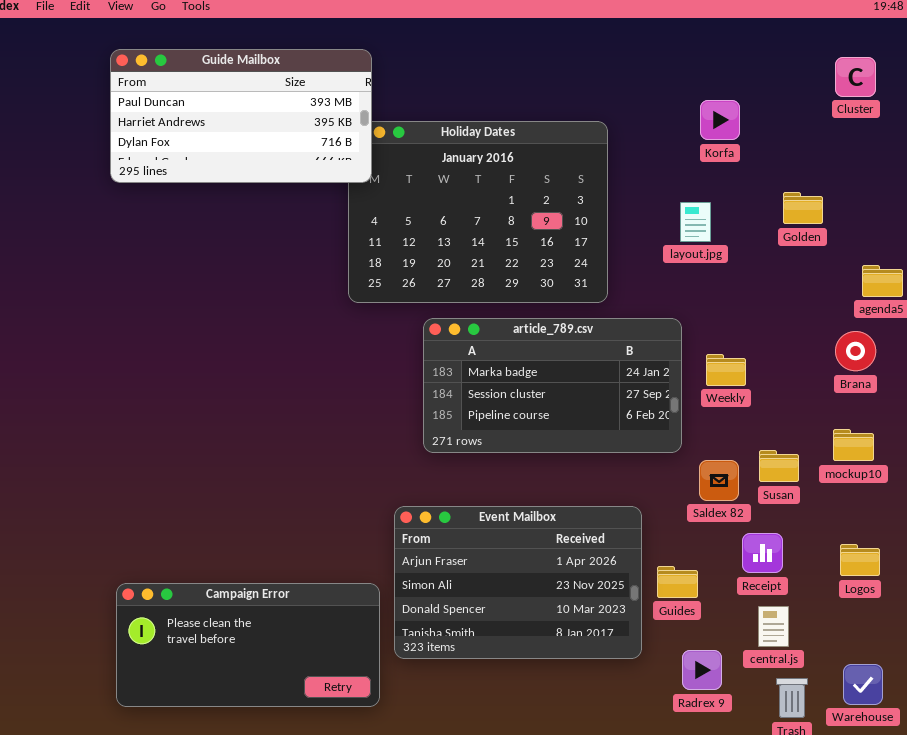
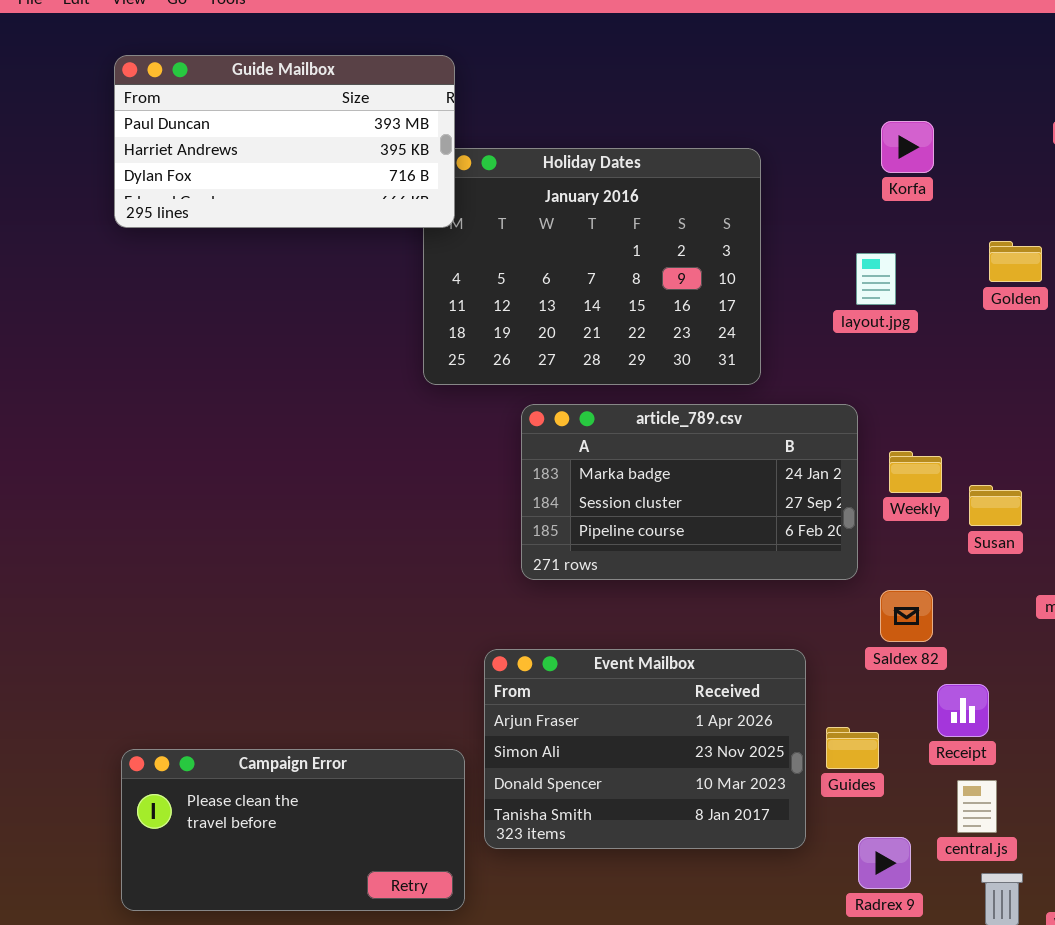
Susan: [759,450,799,482] -> [969,485,1022,526], moved

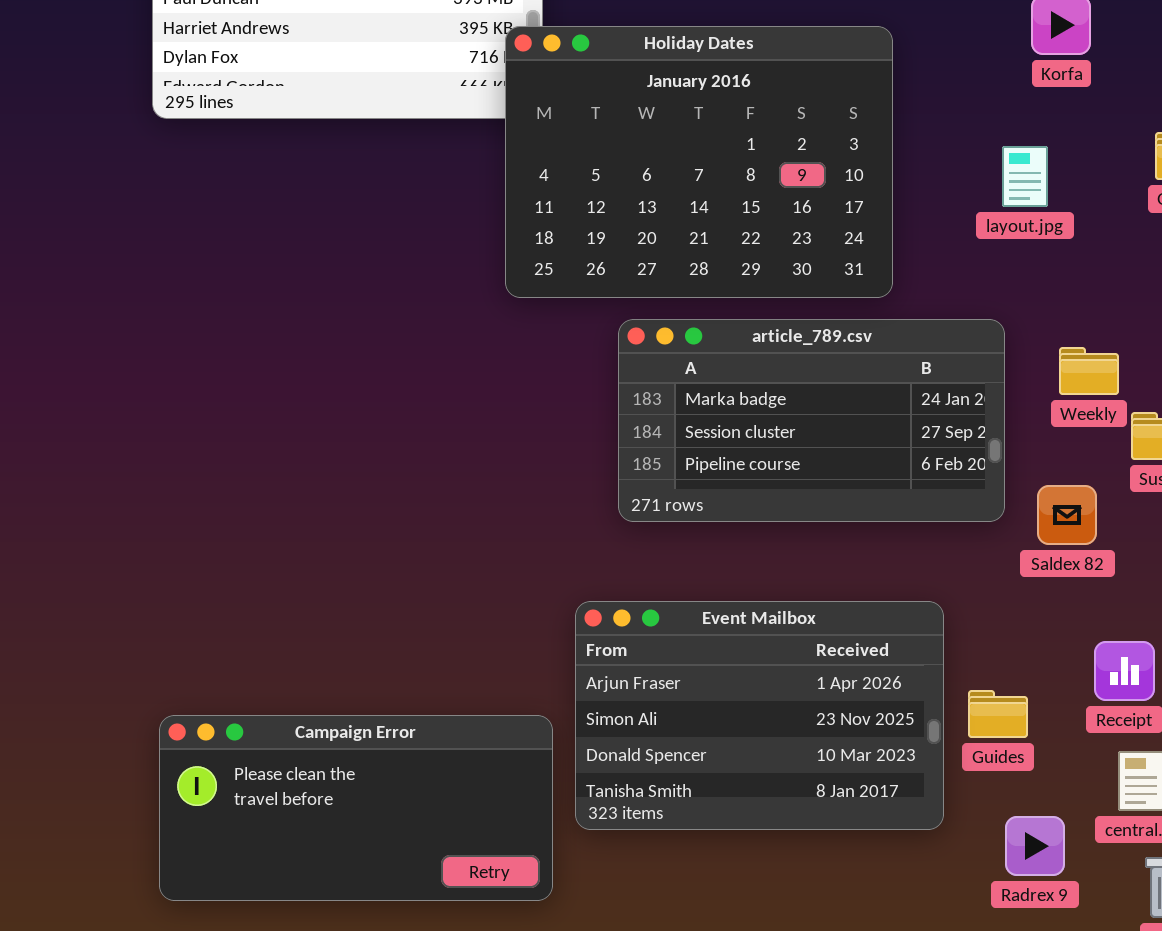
Holiday Dates: [423,148,761,385] -> [505,26,893,298], raised
Weekly: [889,451,942,493] -> [1059,347,1119,395], moved
Saldex 82: [880,590,933,642] -> [1037,485,1097,545], moved

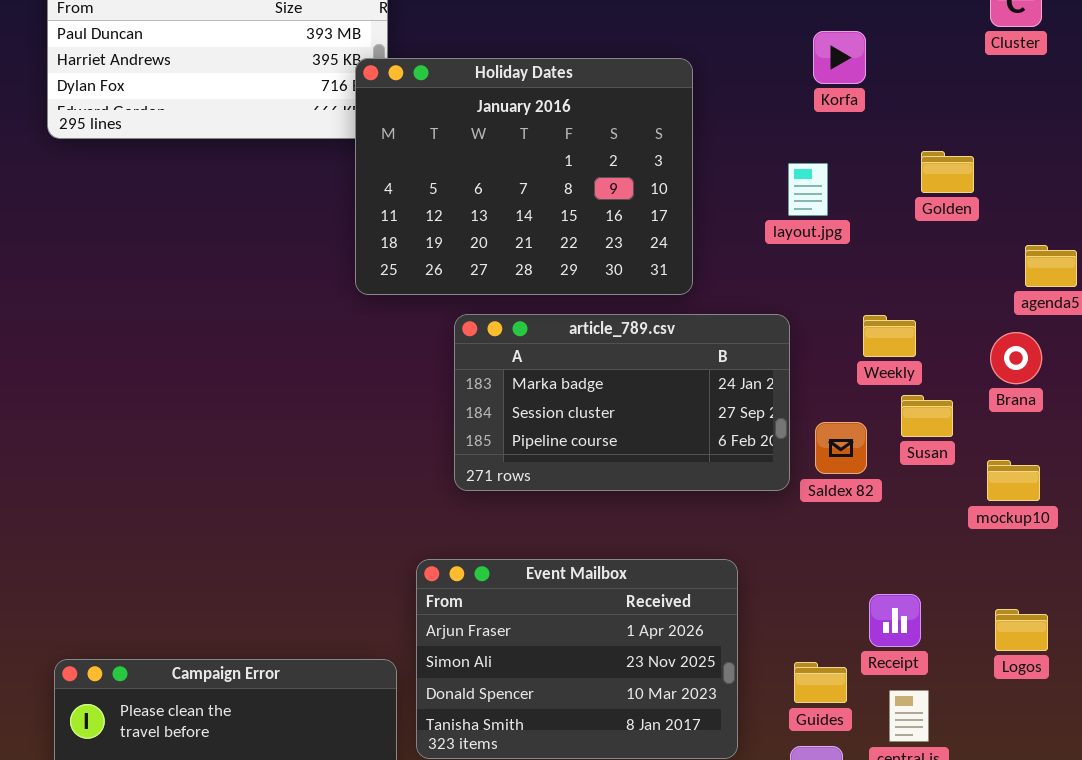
Weekly: [1059,347,1119,395] -> [863,315,916,357], moved
Saldex 82: [1037,485,1097,545] -> [815,422,867,474], moved
Guides: [968,690,1028,738] -> [794,662,847,703], moved

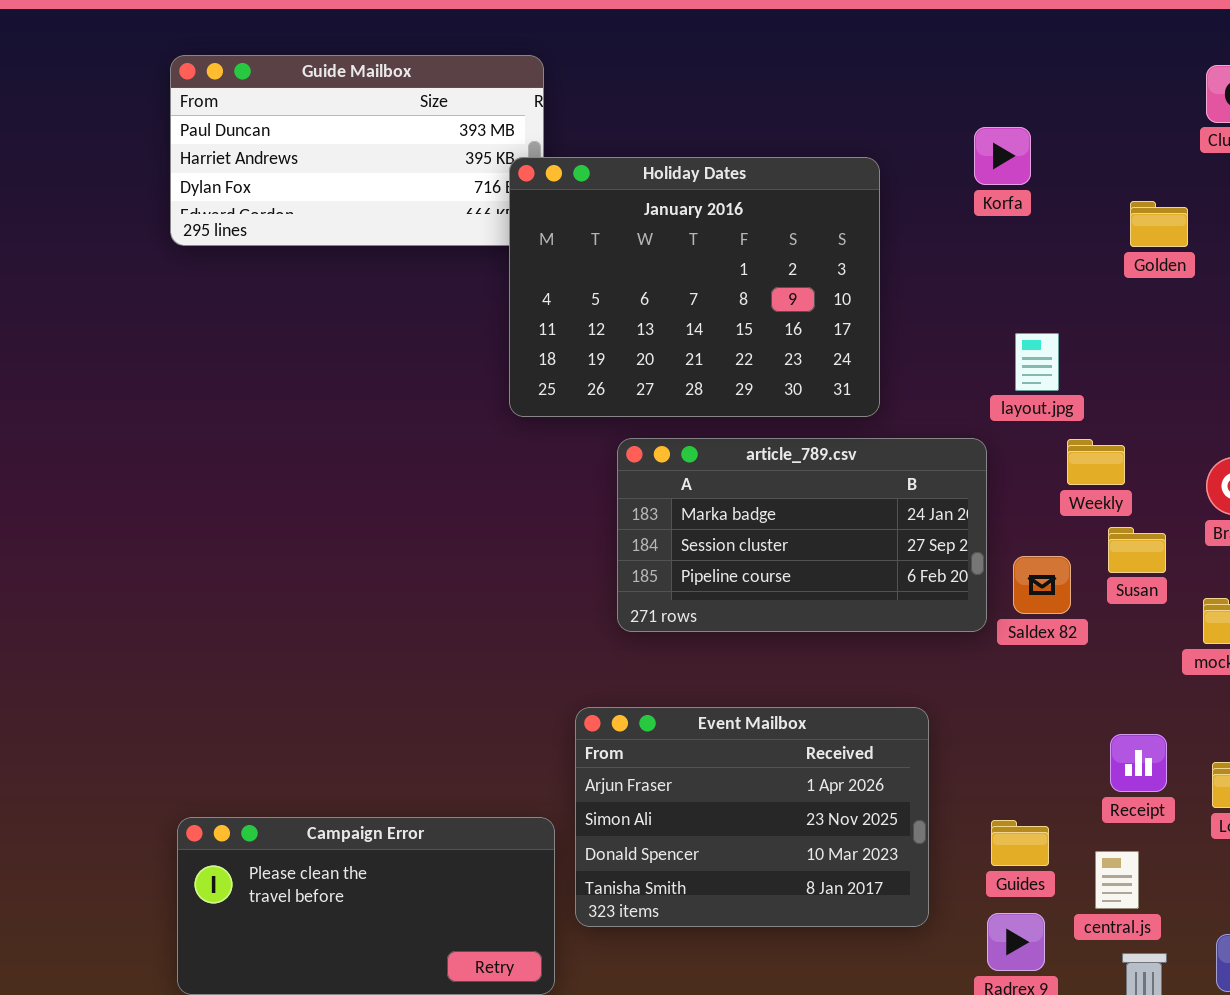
Korfa: [813,31,866,84] -> [974,127,1031,185], moved
Golden: [921,151,974,193] -> [1130,201,1188,247], moved
layout.jpg: [788,163,828,216] -> [1015,333,1059,391], moved
Receipt: [869,594,921,647] -> [1110,734,1167,792], moved

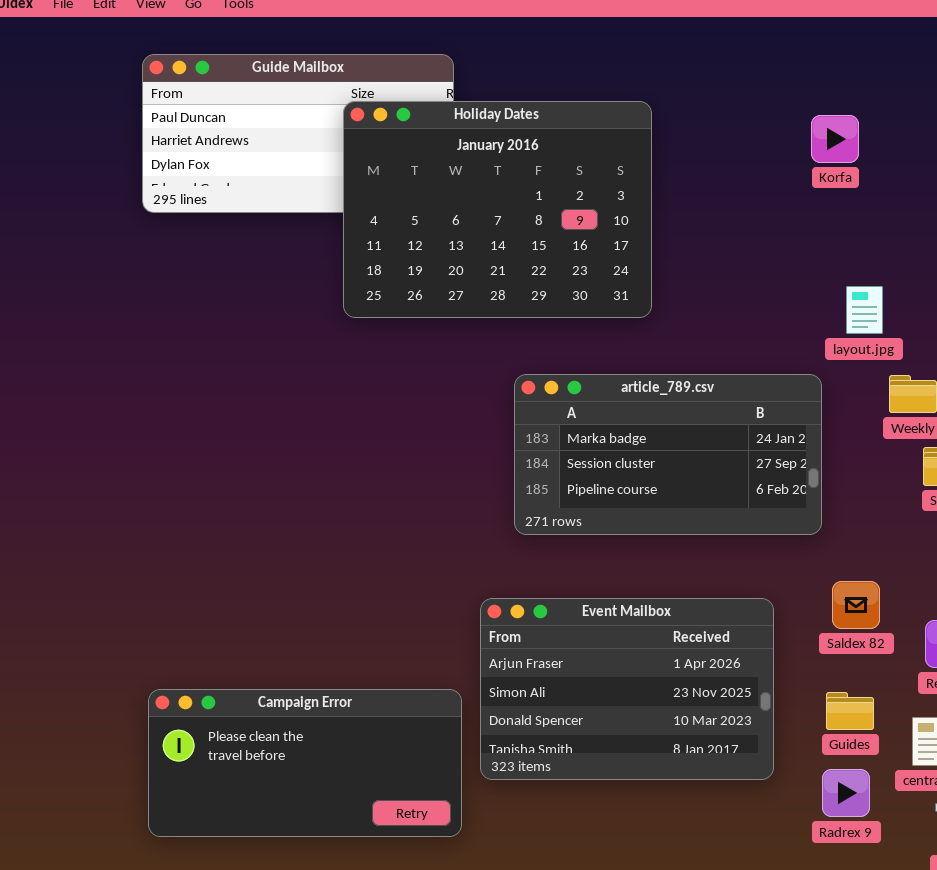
Holiday Dates: [509,157,880,417] -> [343,101,652,318], moved
Saldex 82: [1013,556,1071,614] -> [832,581,880,629], moved

